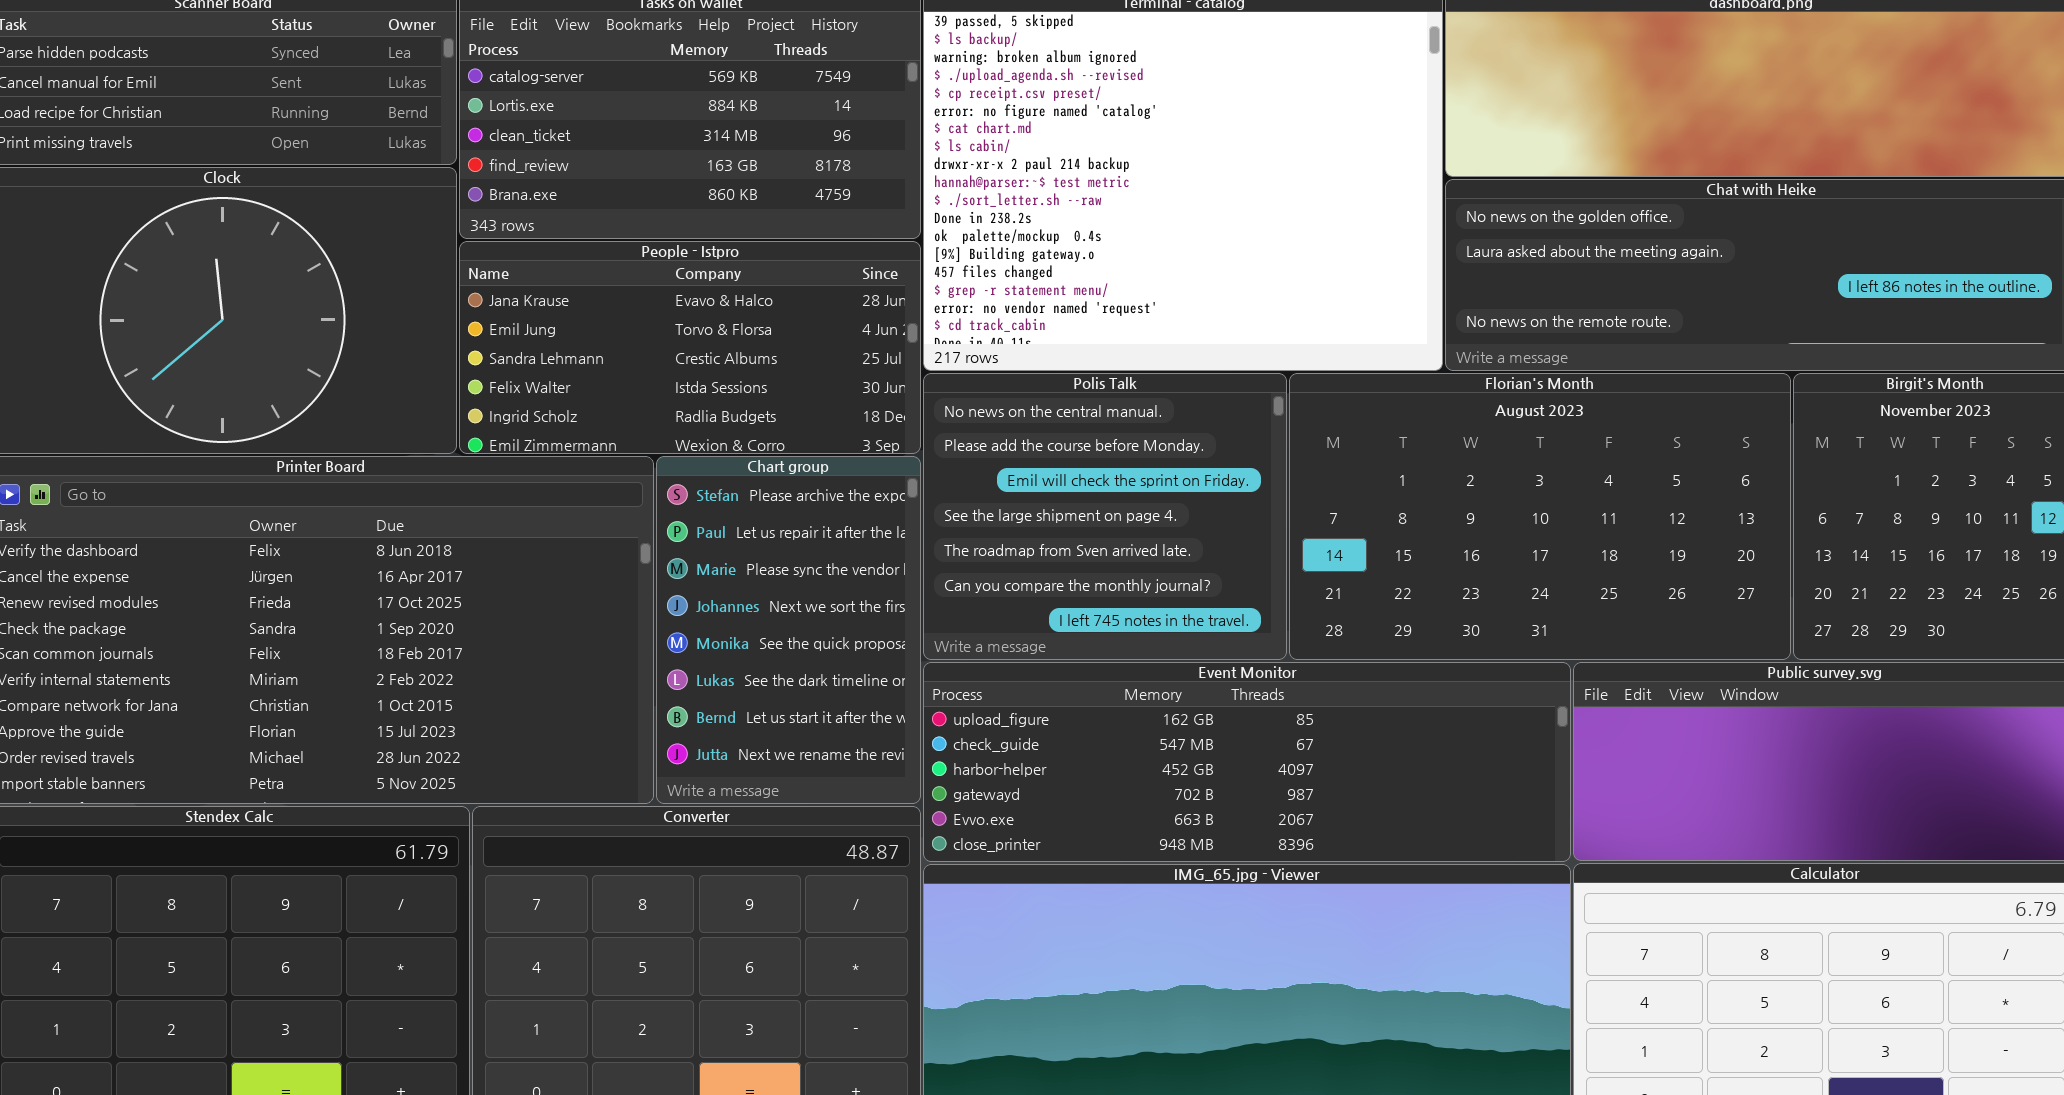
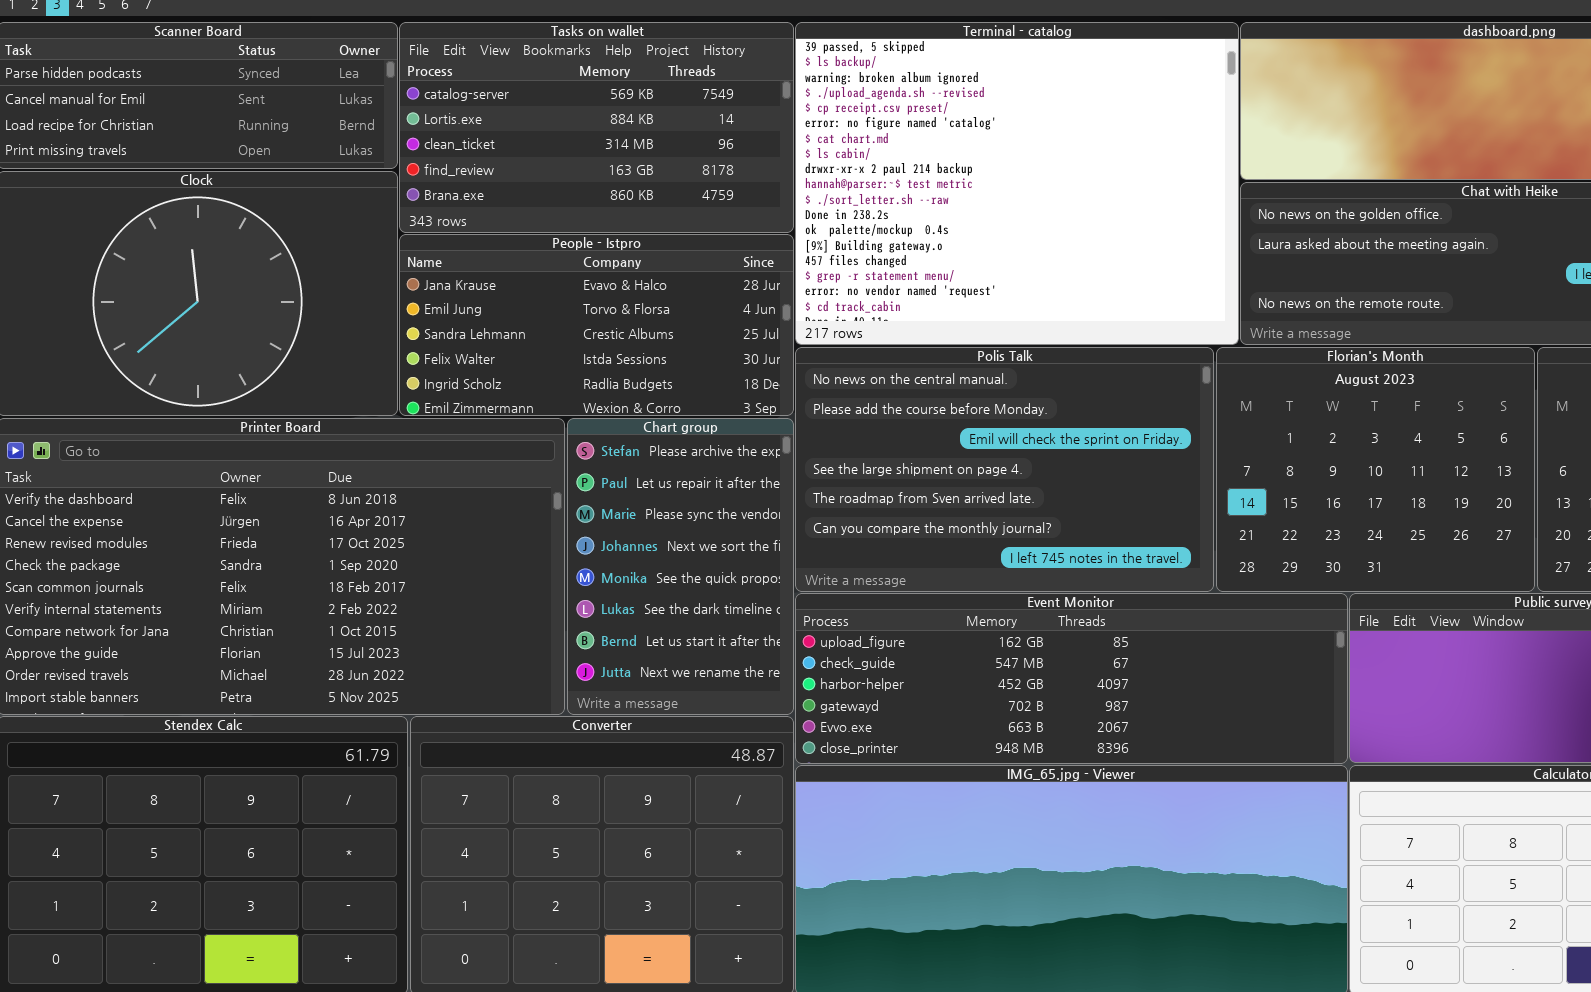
Polis Talk: [923,373,1287,660] -> [795,347,1214,592], resized
Florian's Month: [1289,373,1791,660] -> [1216,347,1535,592], resized

